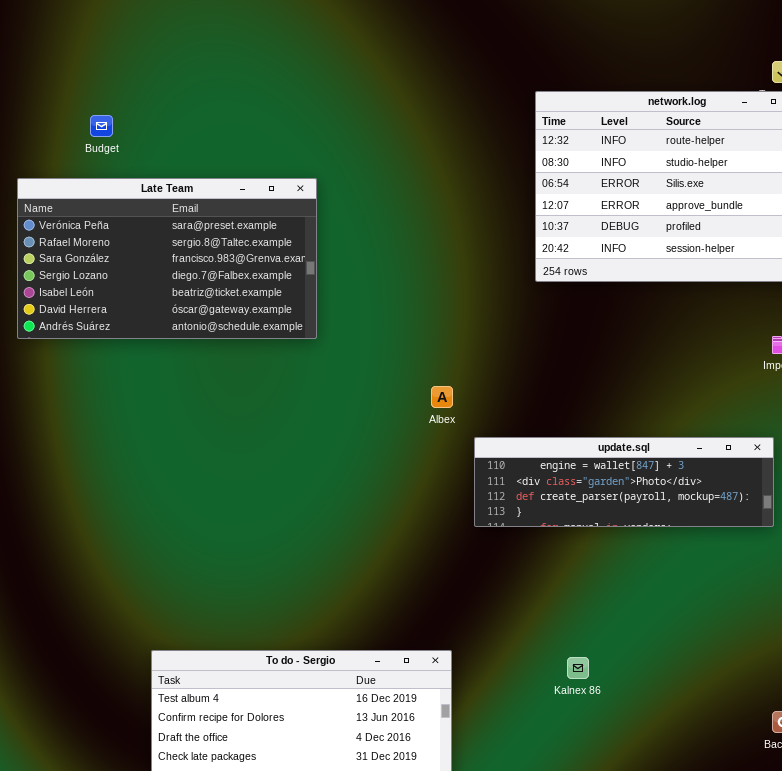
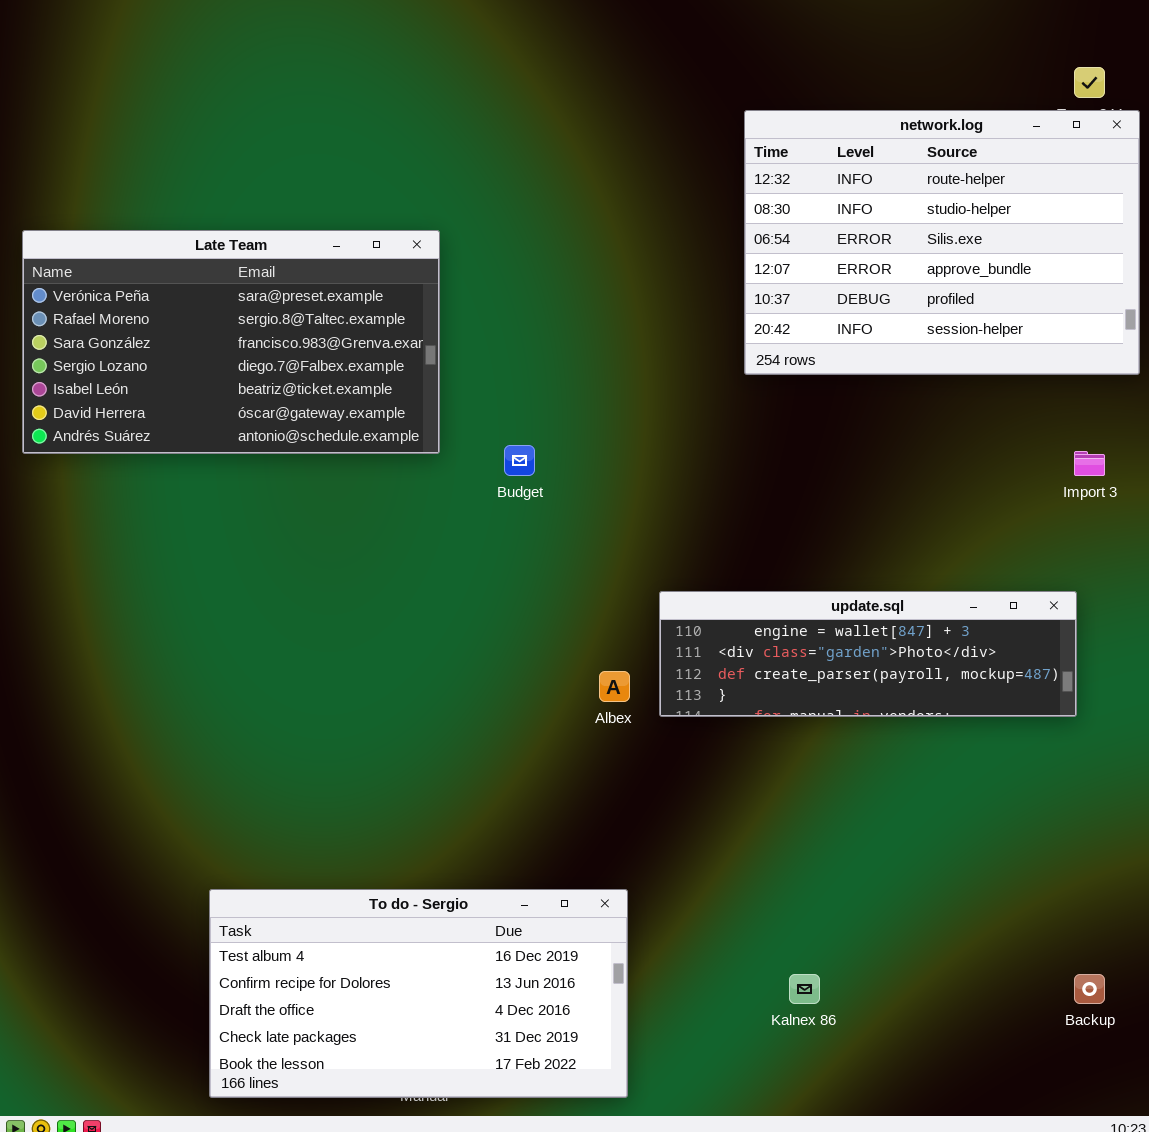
Budget: [90,115,113,137] -> [504,445,535,476], moved
Albex: [431,386,453,408] -> [599,671,630,702], moved
Kalnex 86: [567,657,589,679] -> [789,974,820,1004], moved

